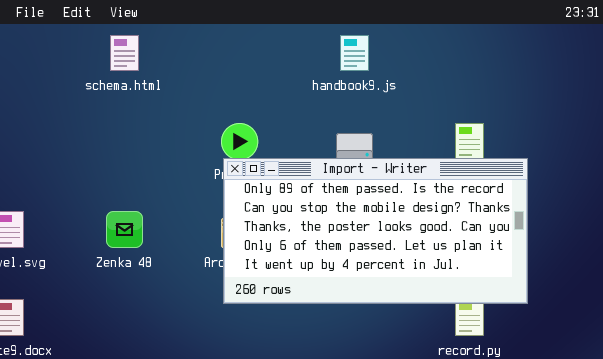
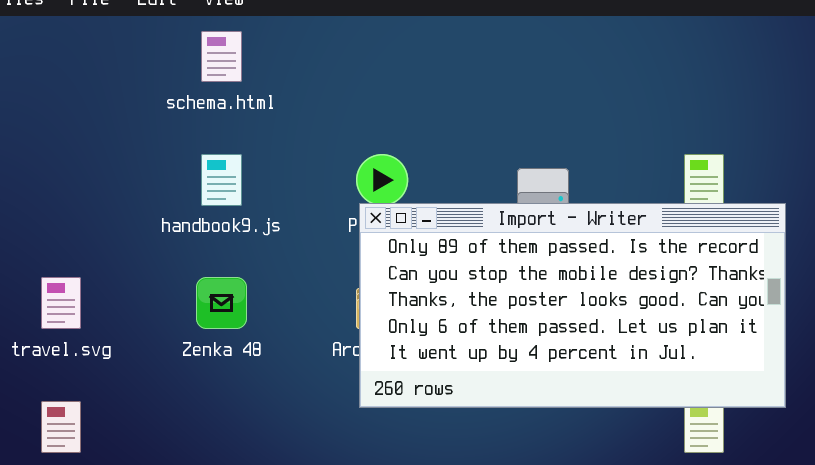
handbook9.js: [340,35,369,71] -> [201,154,242,206], moved

